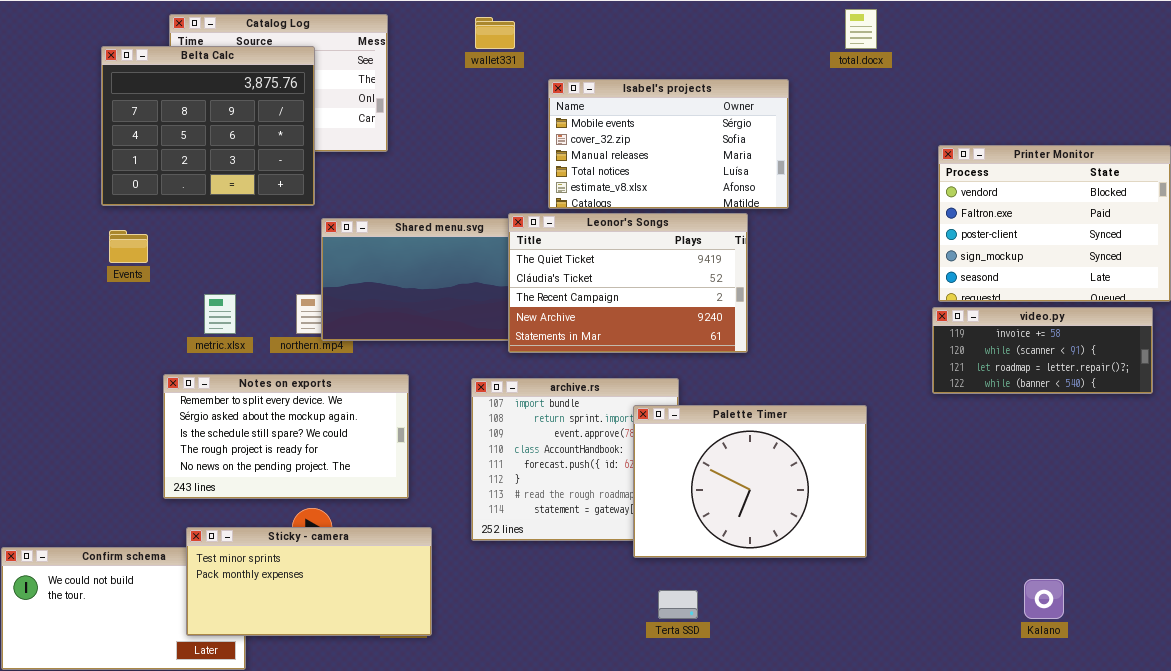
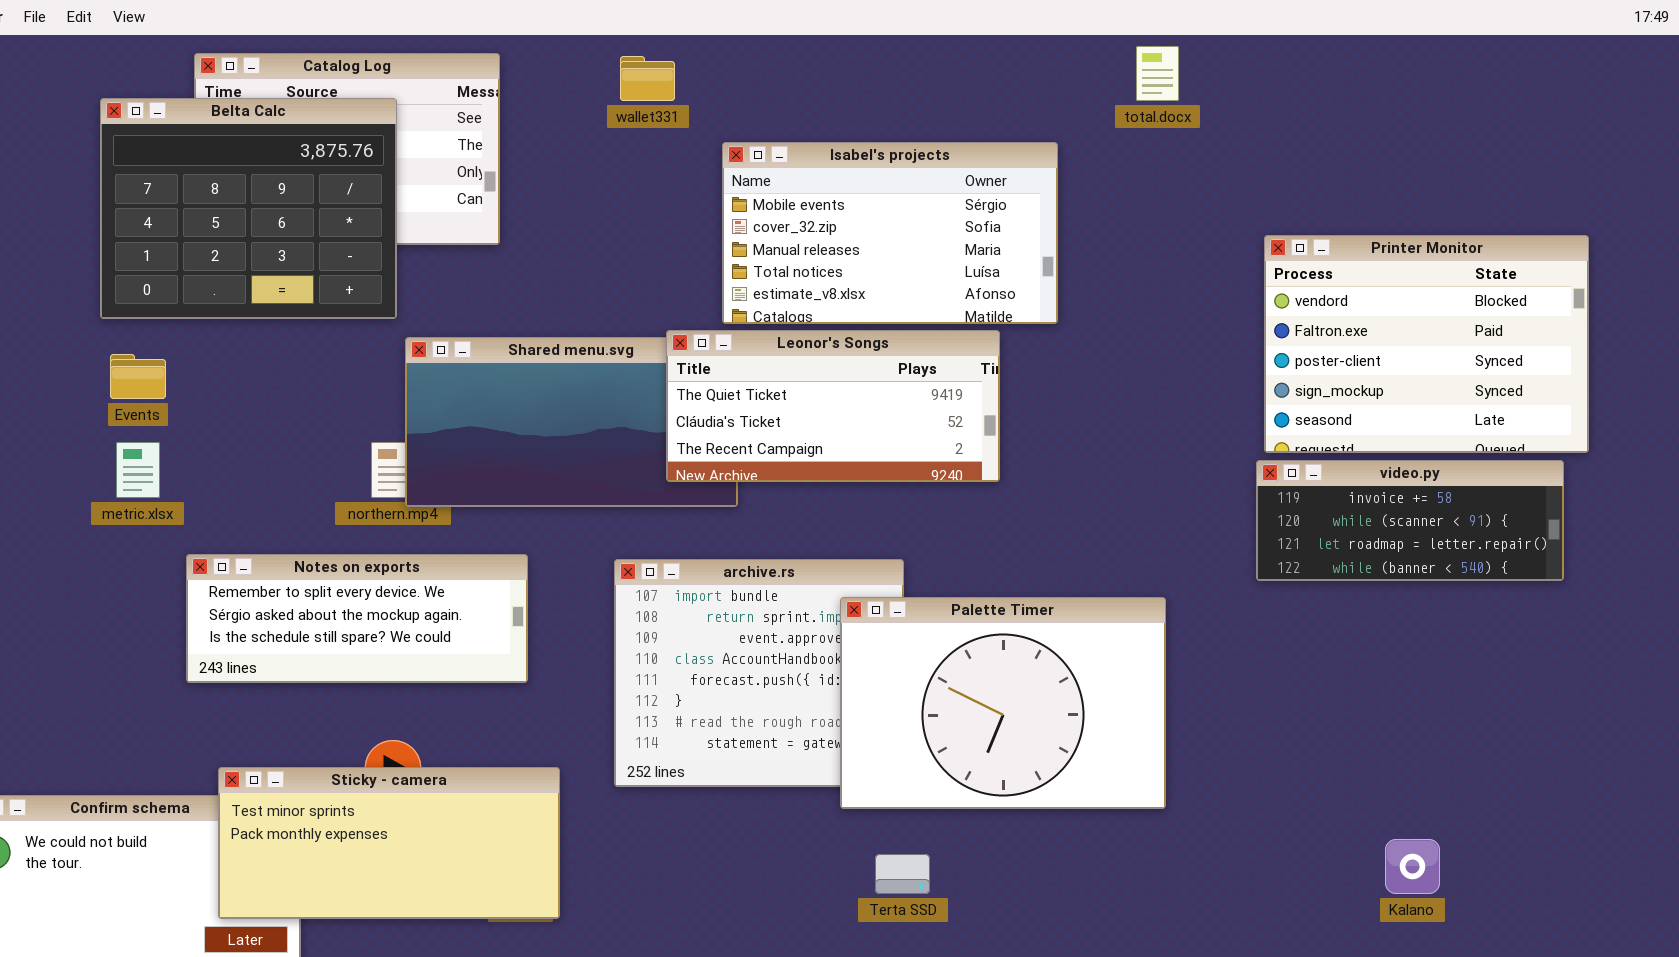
Leonor's Songs: [508,213,748,353] -> [666,330,1000,482], resized
metric.xlsx: [204,294,236,334] -> [116,442,160,498], moved
Notes on exports: [163,374,409,499] -> [186,554,528,683], resized

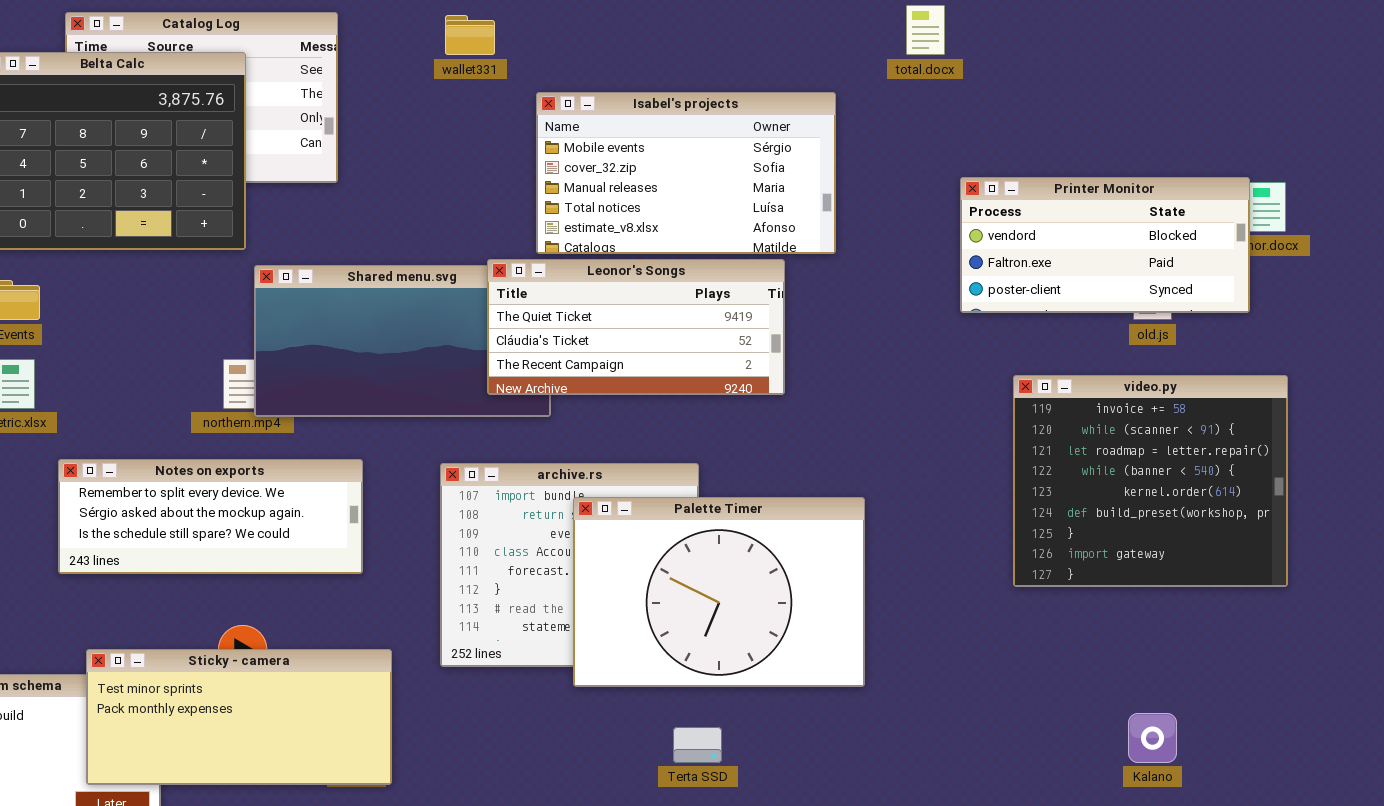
Printer Monitor: [1264,235,1589,453] -> [960,177,1250,313], moved, resized
video.py: [1256,460,1564,581] -> [1013,375,1288,587], resized
Palette Timer: [840,597,1166,809] -> [573,497,865,687], moved

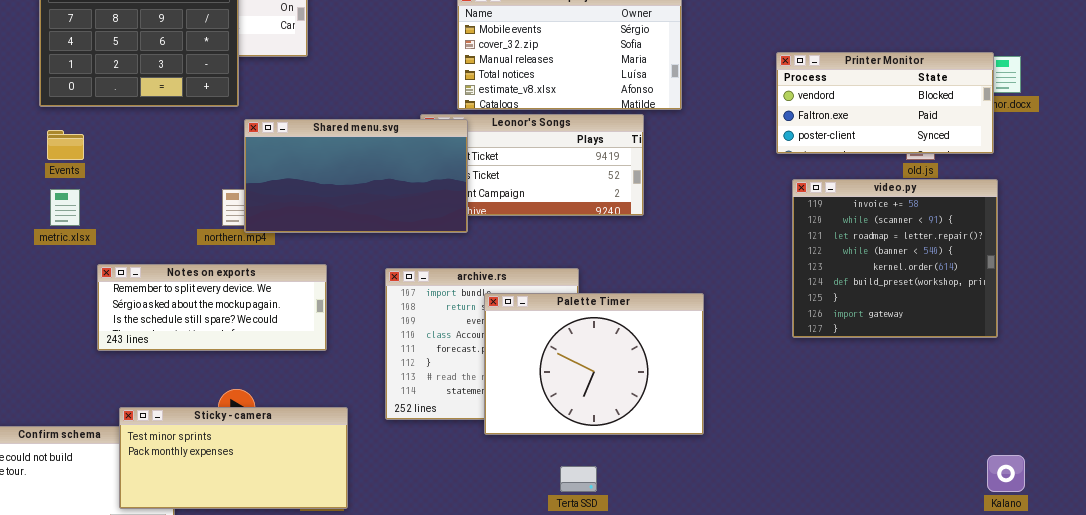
Shared menu.svg: [254,265,551,417] -> [244,119,468,233], raised
video.py: [1013,375,1288,587] -> [792,179,998,338], moved
Kalano: [1128,713,1177,763] -> [987,455,1025,492], moved

